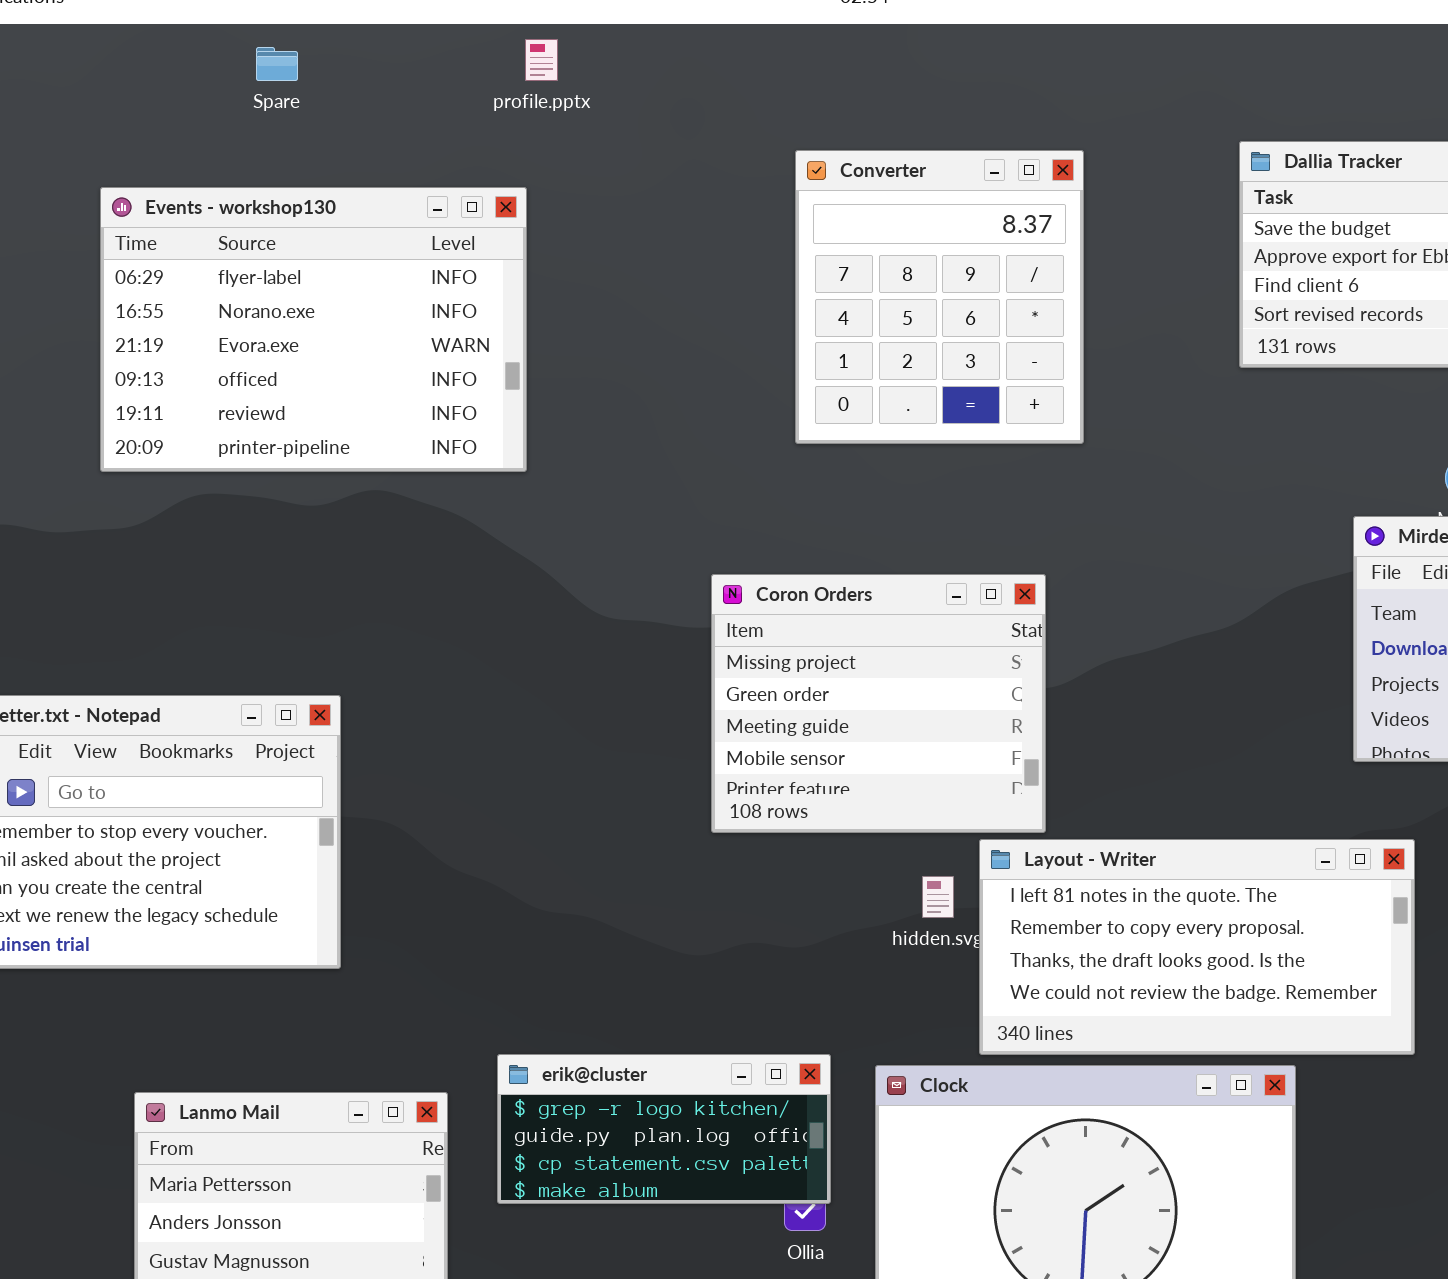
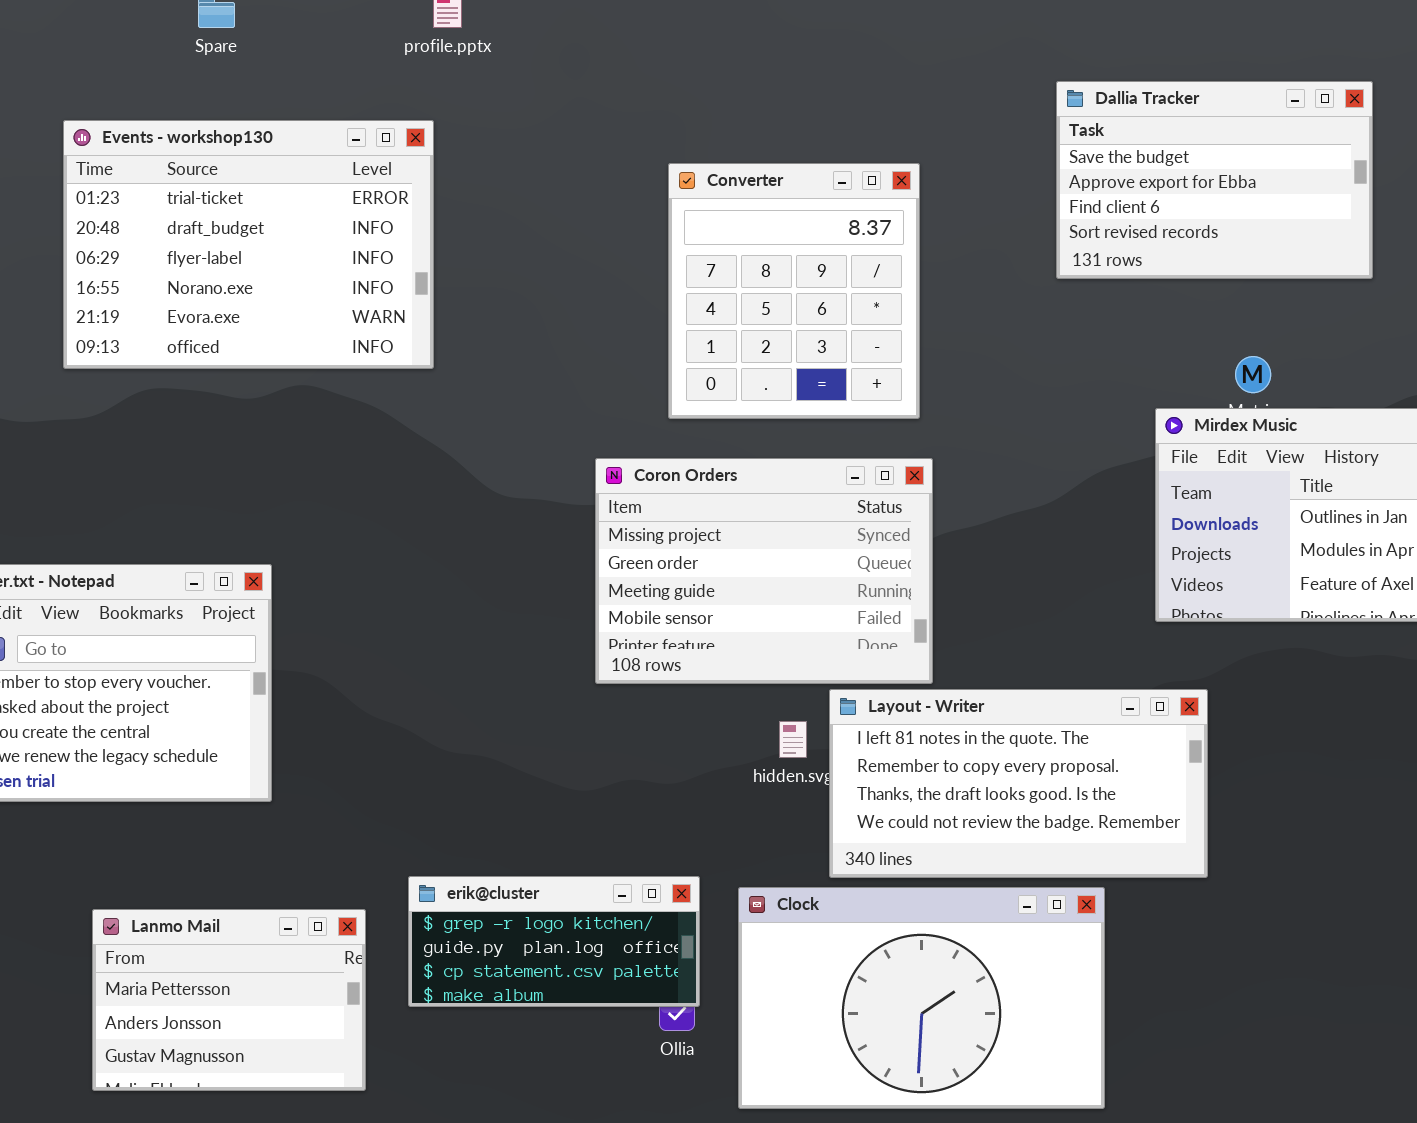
Converter: [795,150,1084,444] -> [668,163,920,419], moved
Events - workshop130: [100,187,527,472] -> [63,120,434,369], scrolled up 2 rows
Coron Orders: [711,574,1046,833] -> [595,458,933,684], resized

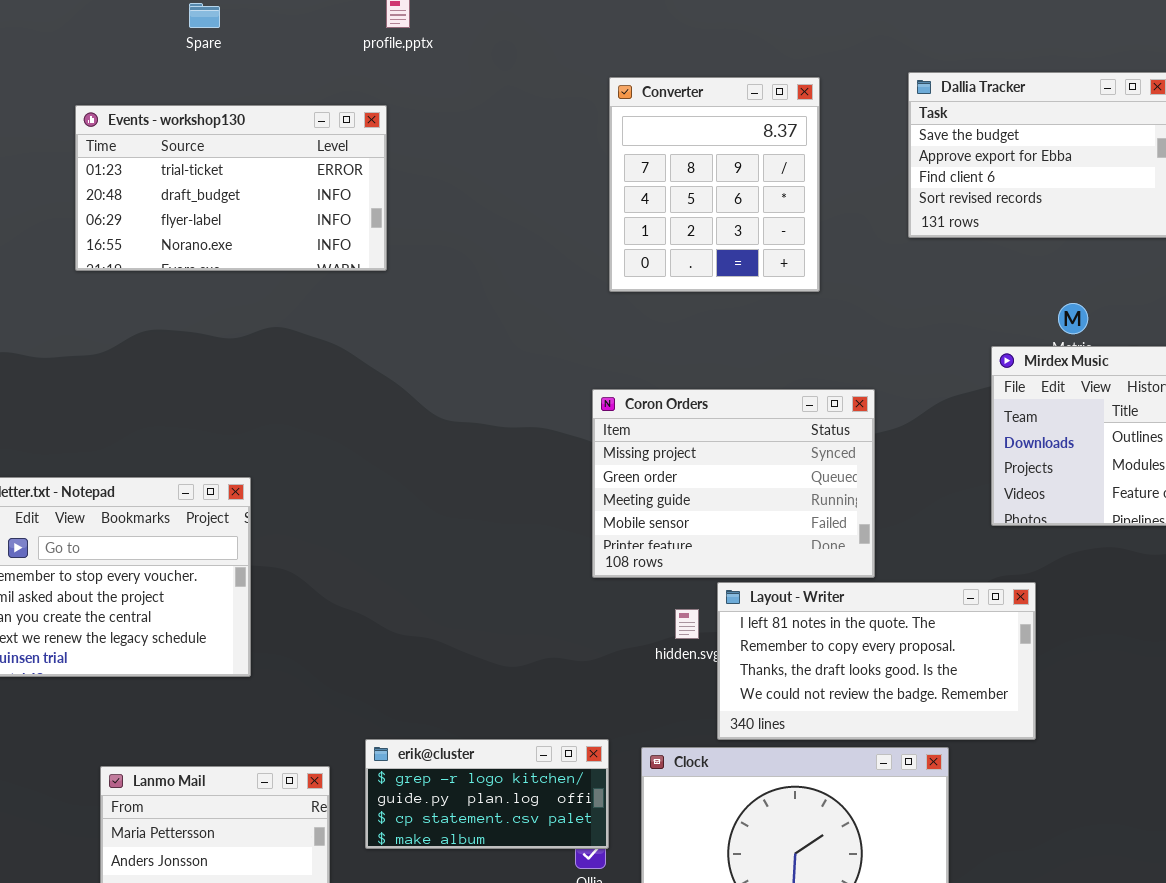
Events - workshop130: [63,120,434,369] -> [75,105,387,271], resized
Converter: [668,163,920,419] -> [609,77,820,292], moved
Coron Orders: [595,458,933,684] -> [592,389,875,578], moved

